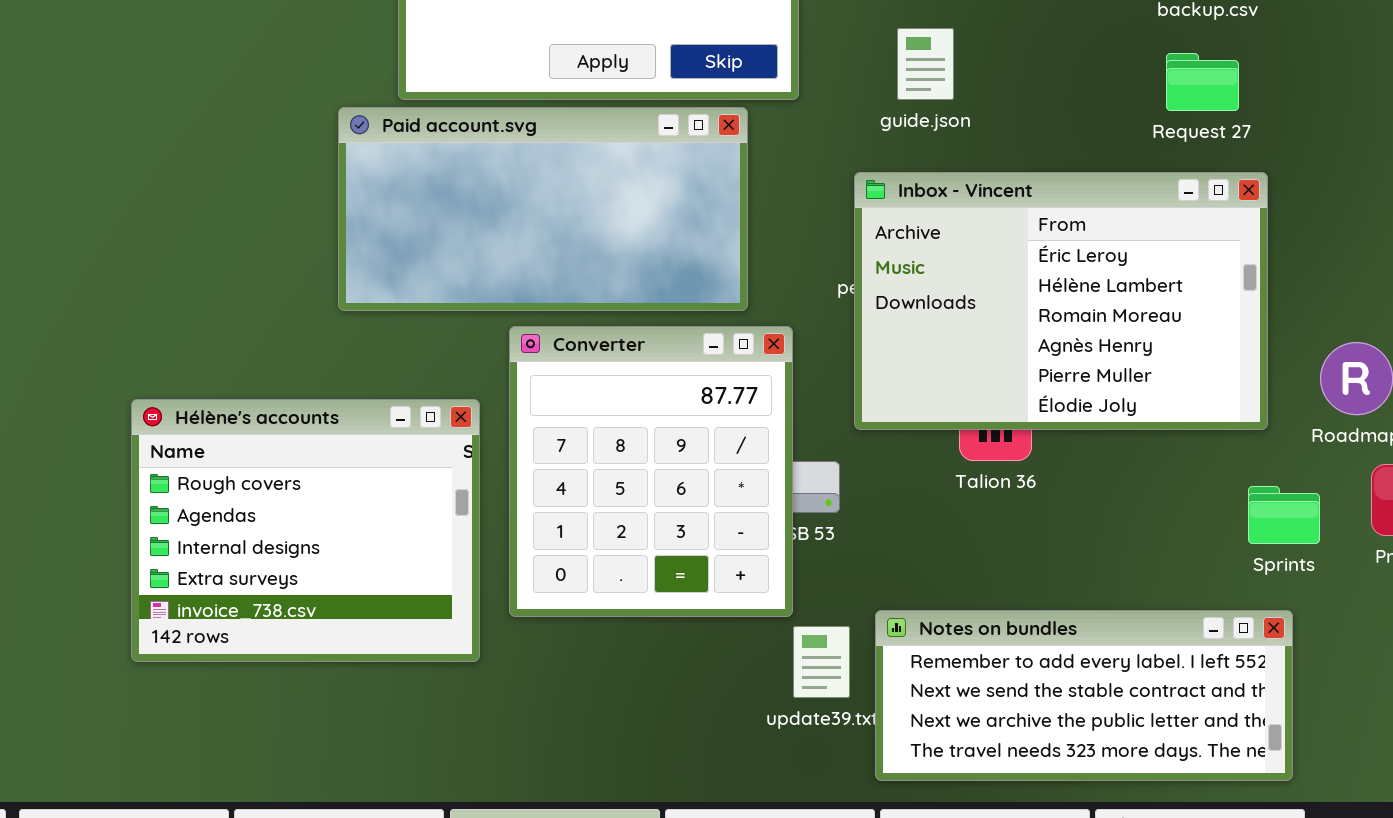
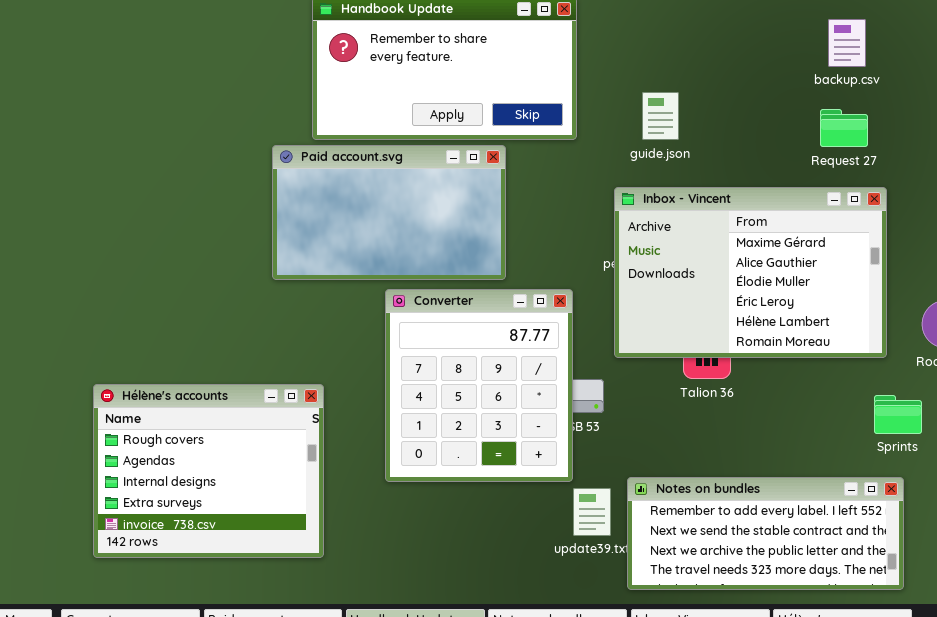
Paid account.svg: [338,107,748,311] -> [272,145,506,280], resized
Inbox - Vincent: [854,172,1268,430] -> [614,187,887,358], scrolled up 3 rows
Hélène's accounts: [131,399,480,662] -> [93,384,324,558], moved

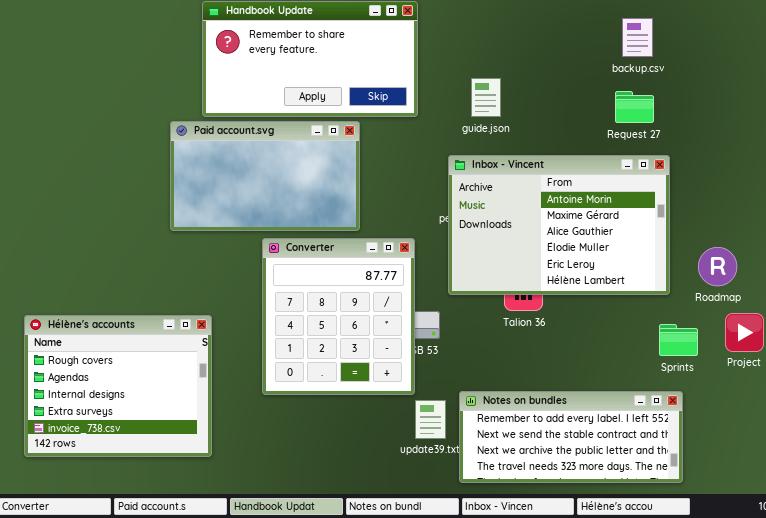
Inbox - Vincent: [614,187,887,358] -> [448,155,670,295], scrolled up 1 row

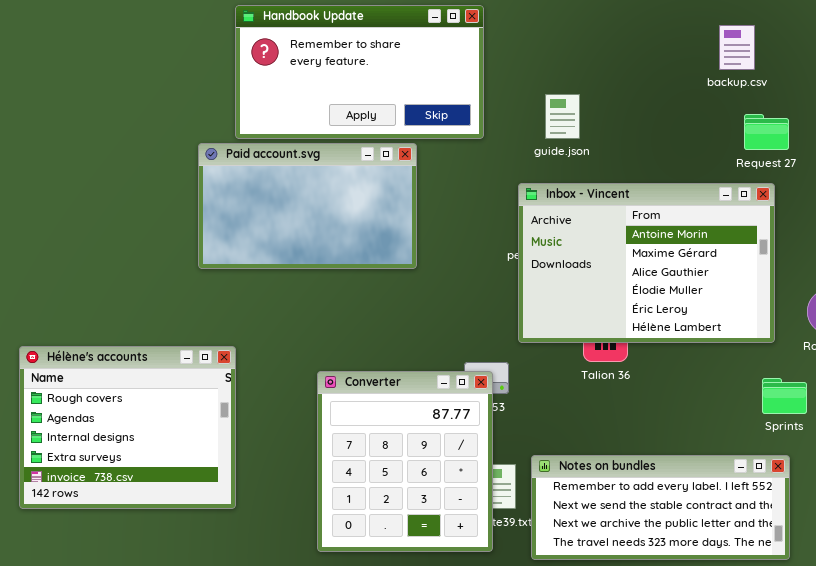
Request 27: [615,91,654,123] -> [744,114,789,150], moved
Converter: [262,238,415,395] -> [317,371,493,552], moved
Hélène's accounts: [24,315,212,457] -> [19,346,236,509], moved

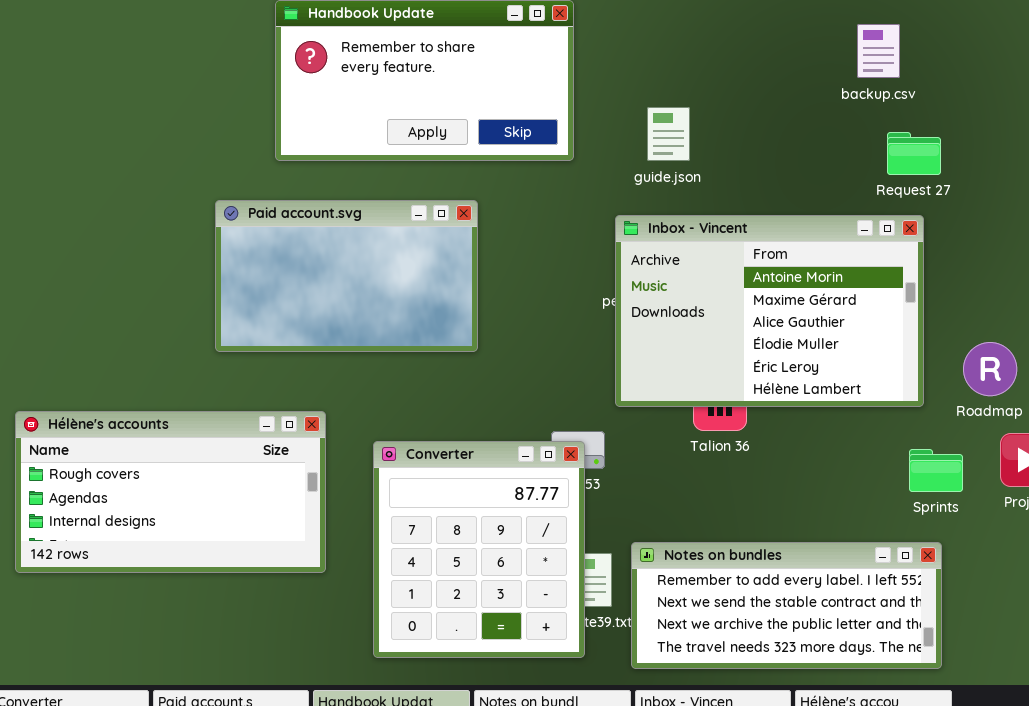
Paid account.svg: [198,143,417,269] -> [215,200,478,352], moved
Hélène's accounts: [19,346,236,509] -> [15,411,326,573], resized

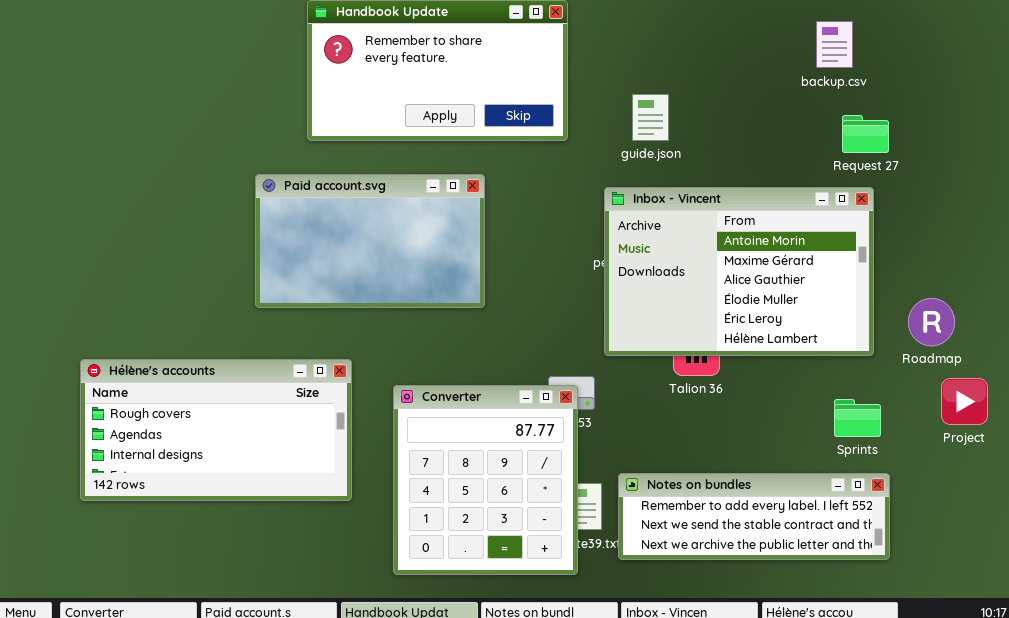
Sprints: [909,449,963,492] -> [834,399,881,437], moved
Notes on bundles: [631,542,942,669] -> [618,473,890,560], resized

